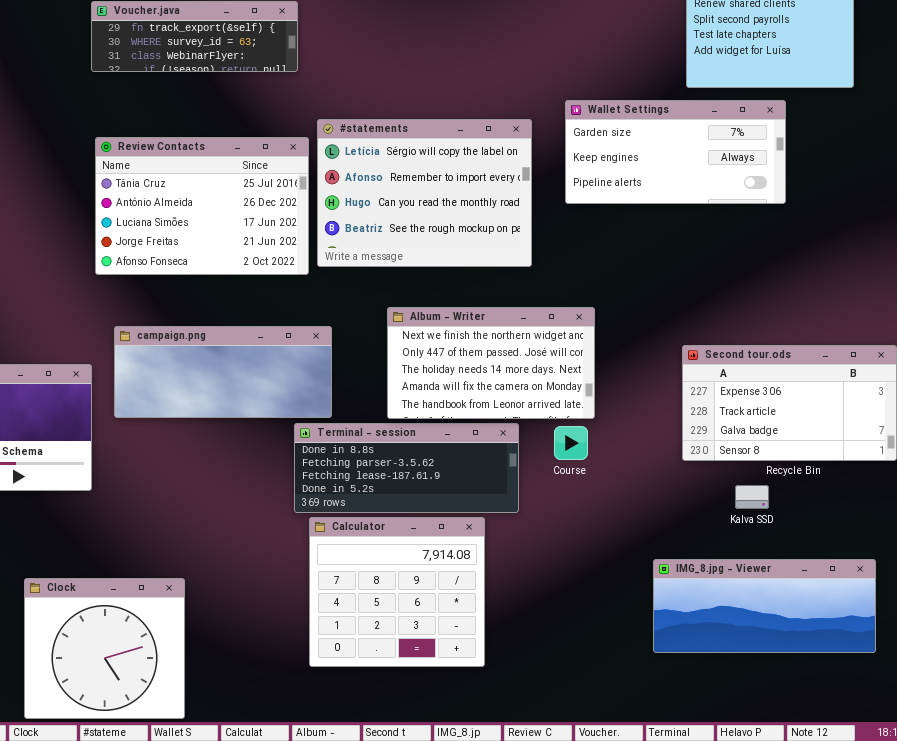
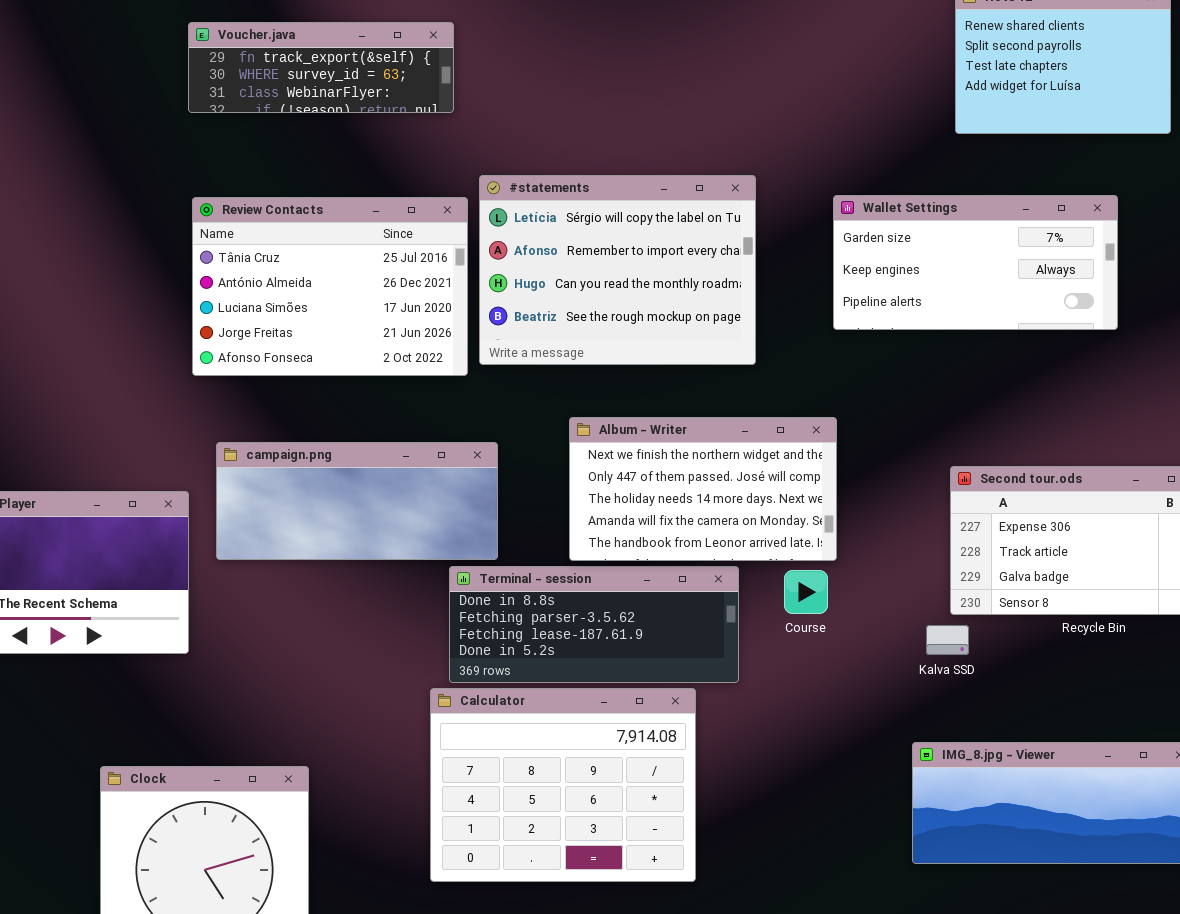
Wallet Settings: [565,100,786,204] -> [833,195,1118,330], moved
Kalva SSD: [735,485,769,509] -> [926,625,969,655], moved
Calculator: [309,517,485,667] -> [430,688,696,882], resized

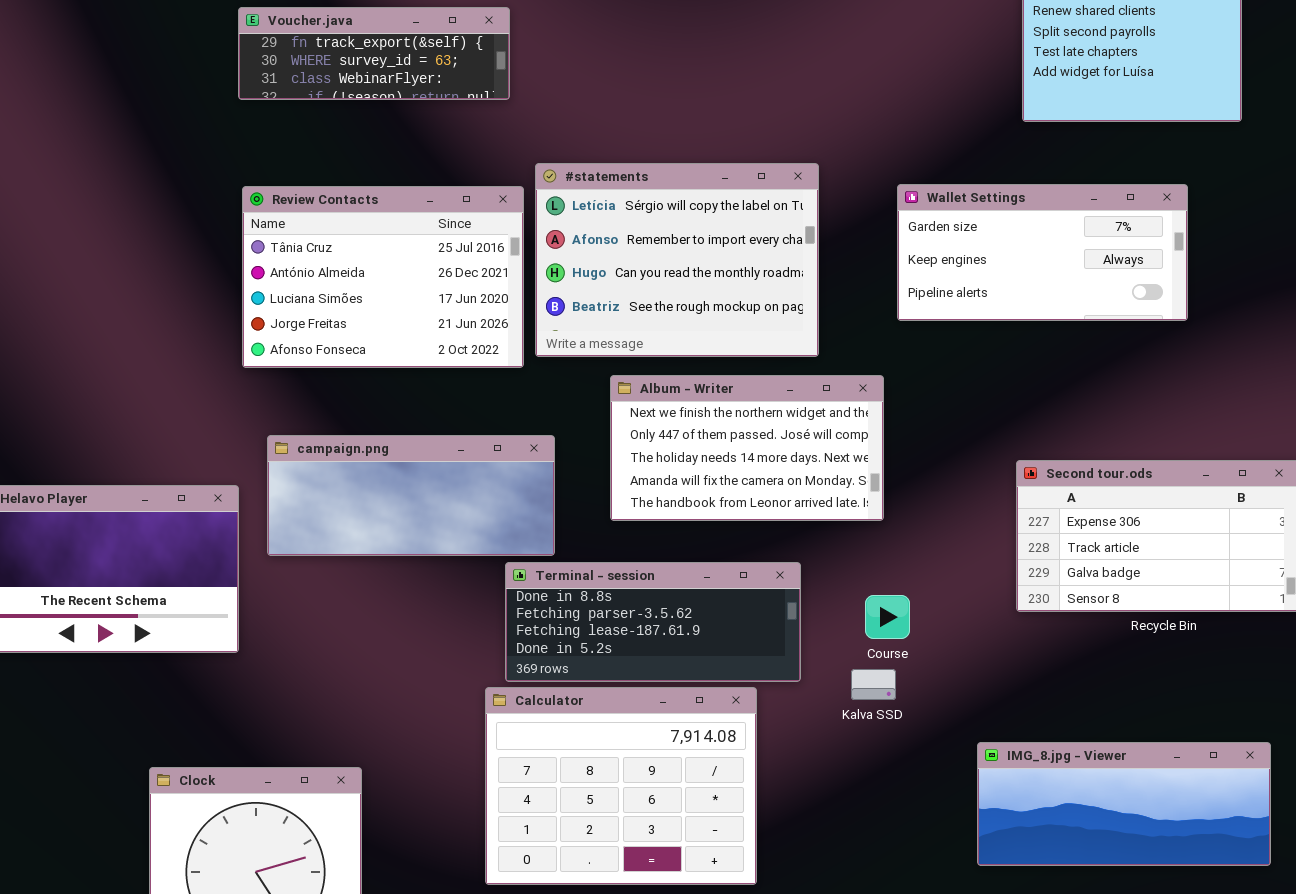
Album - Writer: [569,417,837,561] -> [610,375,884,521], moved
Course: [784,570,828,614] -> [865,595,910,639], moved
Kalva SSD: [926,625,969,655] -> [851,669,896,700], moved

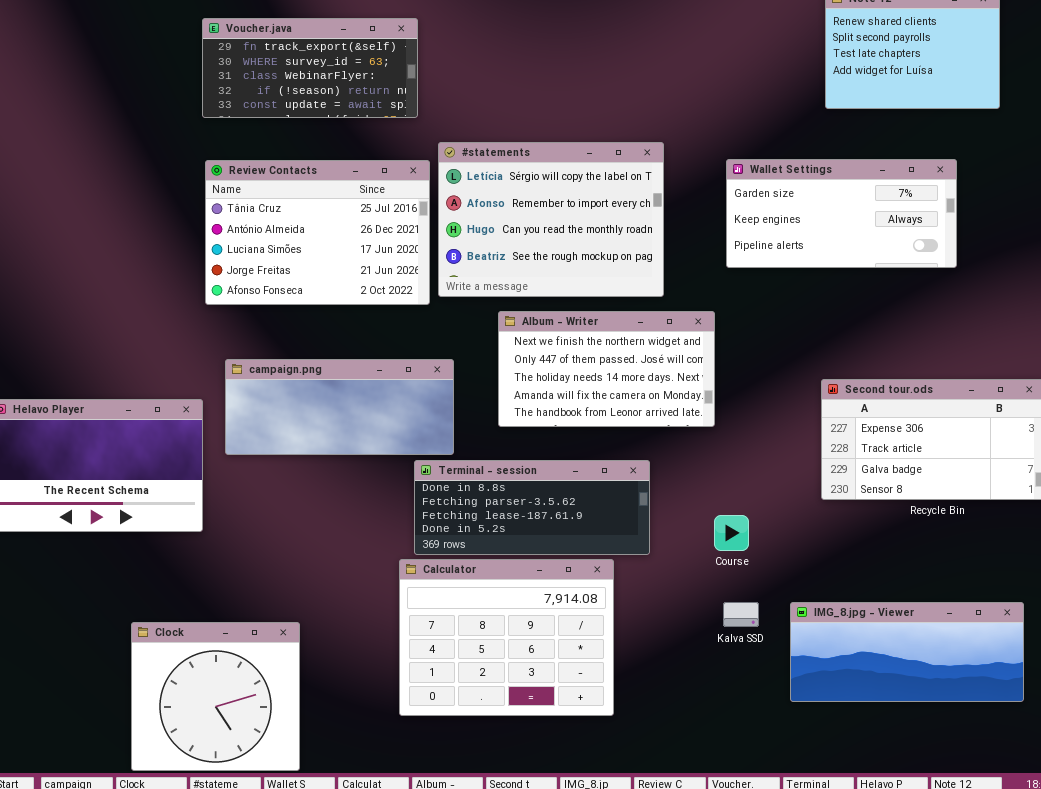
Voucher.java: [238,7,510,100] -> [202,18,418,118], resized
Course: [865,595,910,639] -> [714,515,749,551], moved
Kalva SSD: [851,669,896,700] -> [723,602,759,627], moved

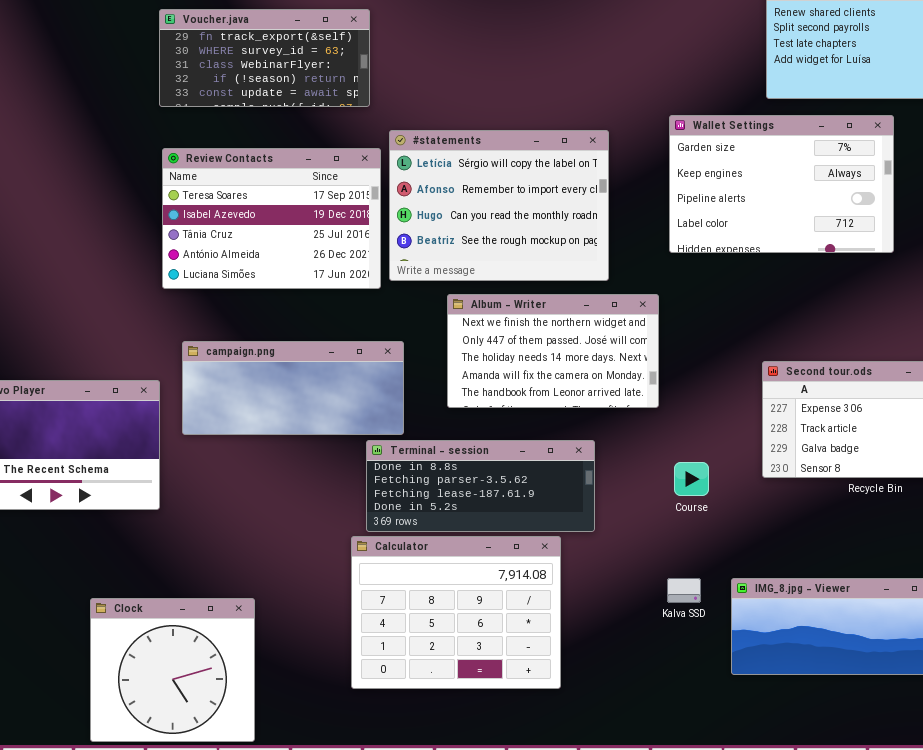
Wallet Settings: [726,159,957,268] -> [669,115,894,253], resized
Review Contacts: [205,160,430,305] -> [162,148,381,289], scrolled up 2 rows
Course: [714,515,749,551] -> [674,462,709,496], moved

